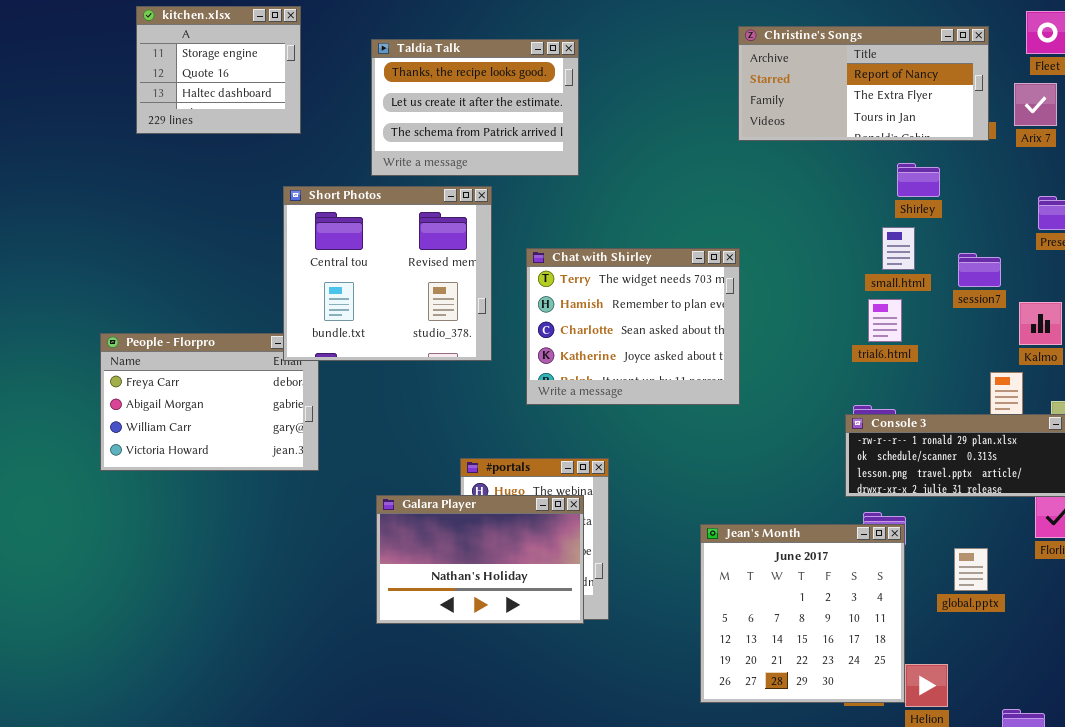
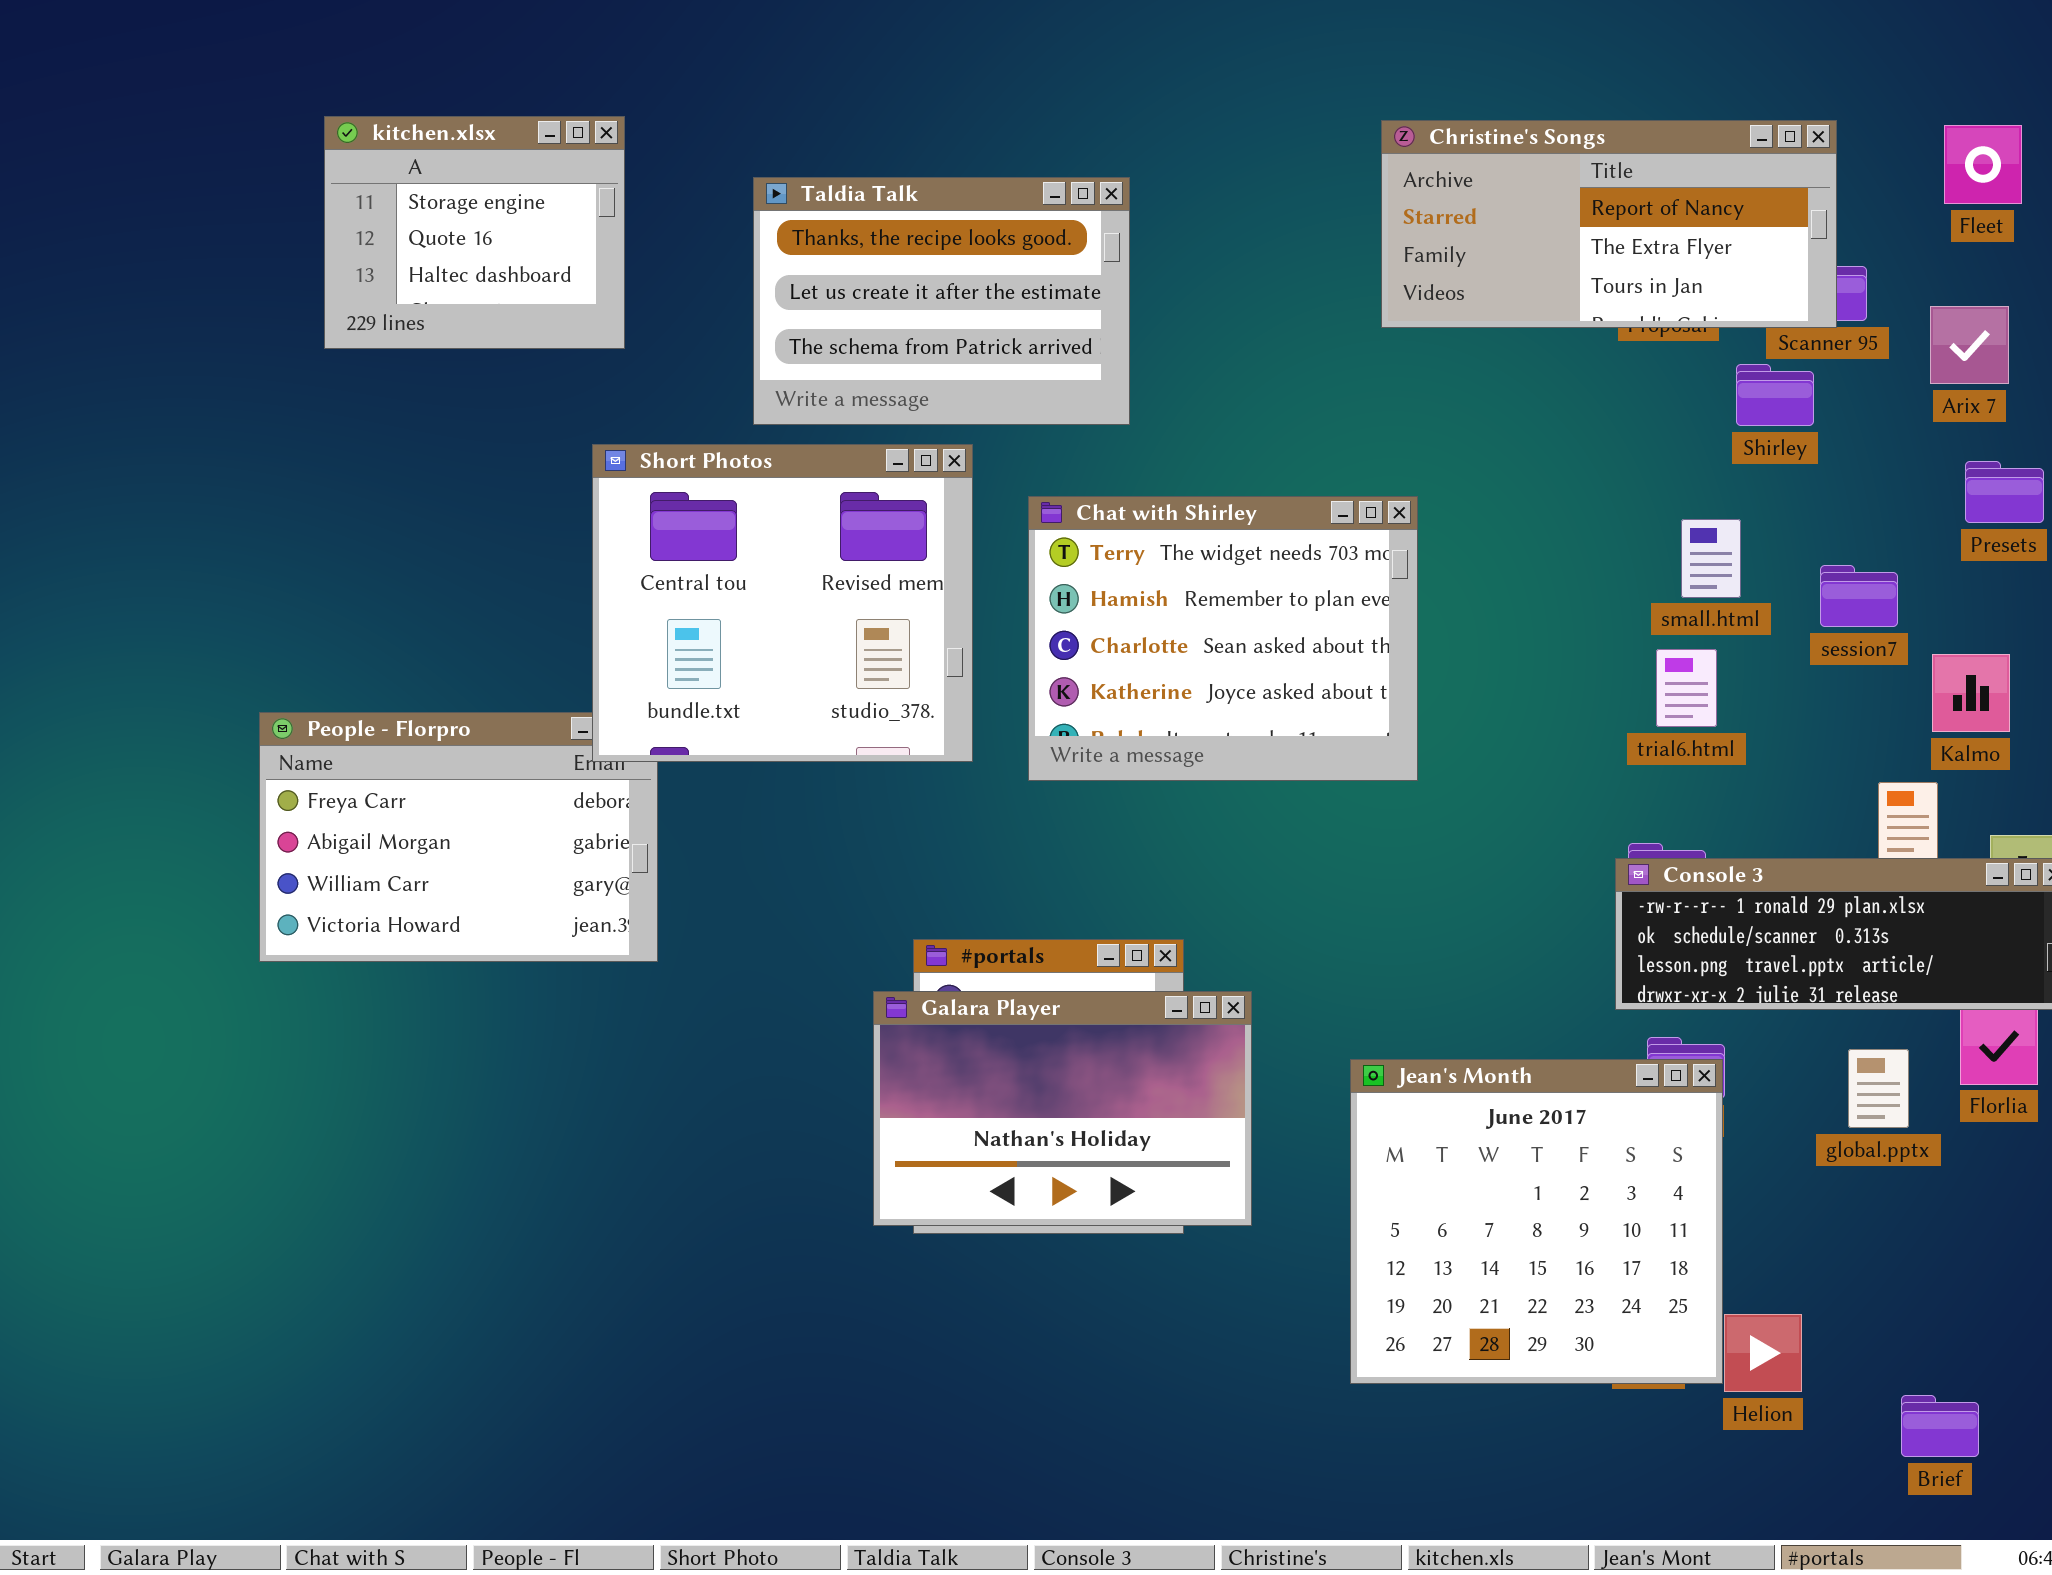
Christine's Songs: [738,26,989,141] -> [1381,120,1837,328], moved
Arix 7: [1014,83,1057,126] -> [1930,306,2009,384], moved
Shirley: [897,163,940,197] -> [1736,364,1814,426], moved
Chat with Shirley: [526,248,740,405] -> [1028,496,1418,781], moved
Galara Player: [376,495,584,624] -> [873,991,1252,1226], moved
global.pptx: [954,548,988,591] -> [1848,1049,1909,1128], moved

